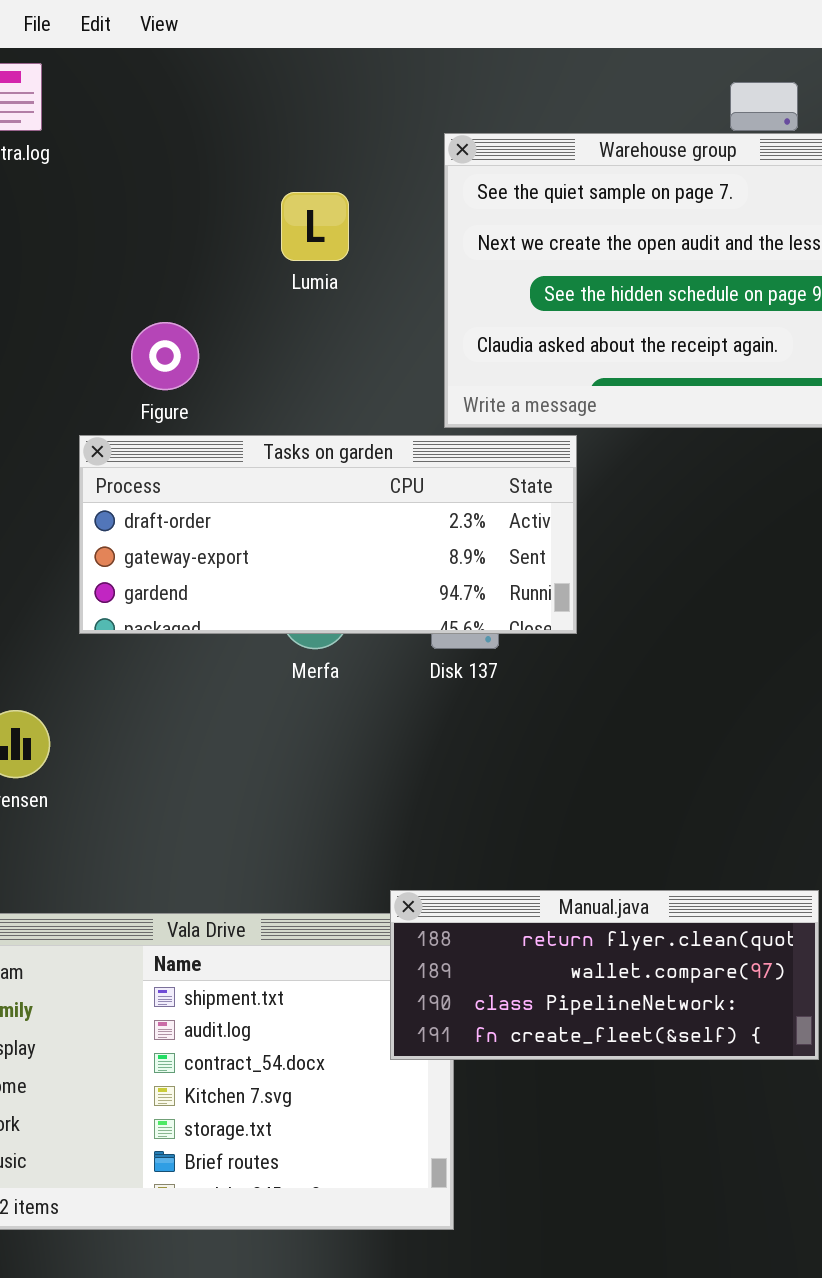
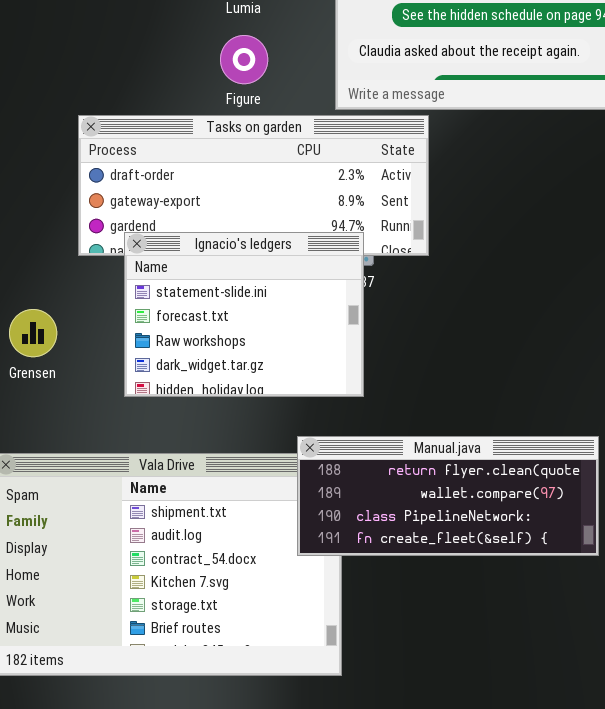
Figure: [131,322,199,390] -> [220,35,268,84], moved
Ignacio's ledgers: none -> [124,232,364,397], opened

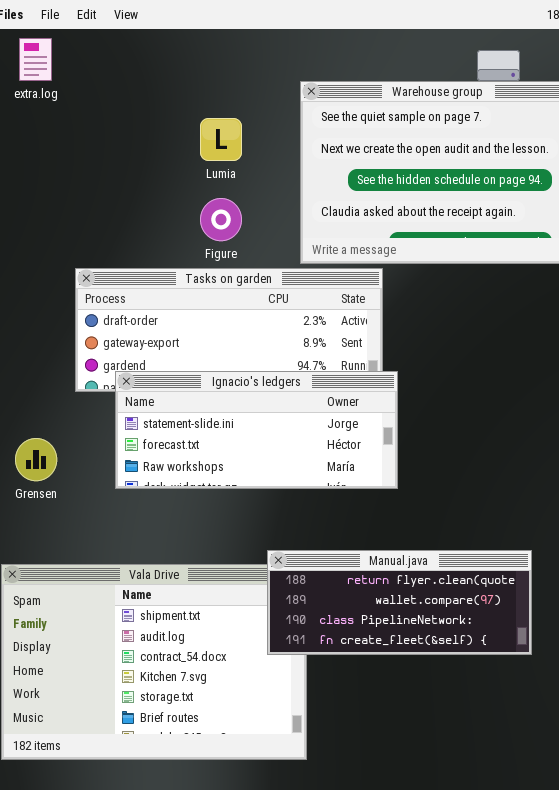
Ignacio's ledgers: [124,232,364,397] -> [115,371,398,489], resized

